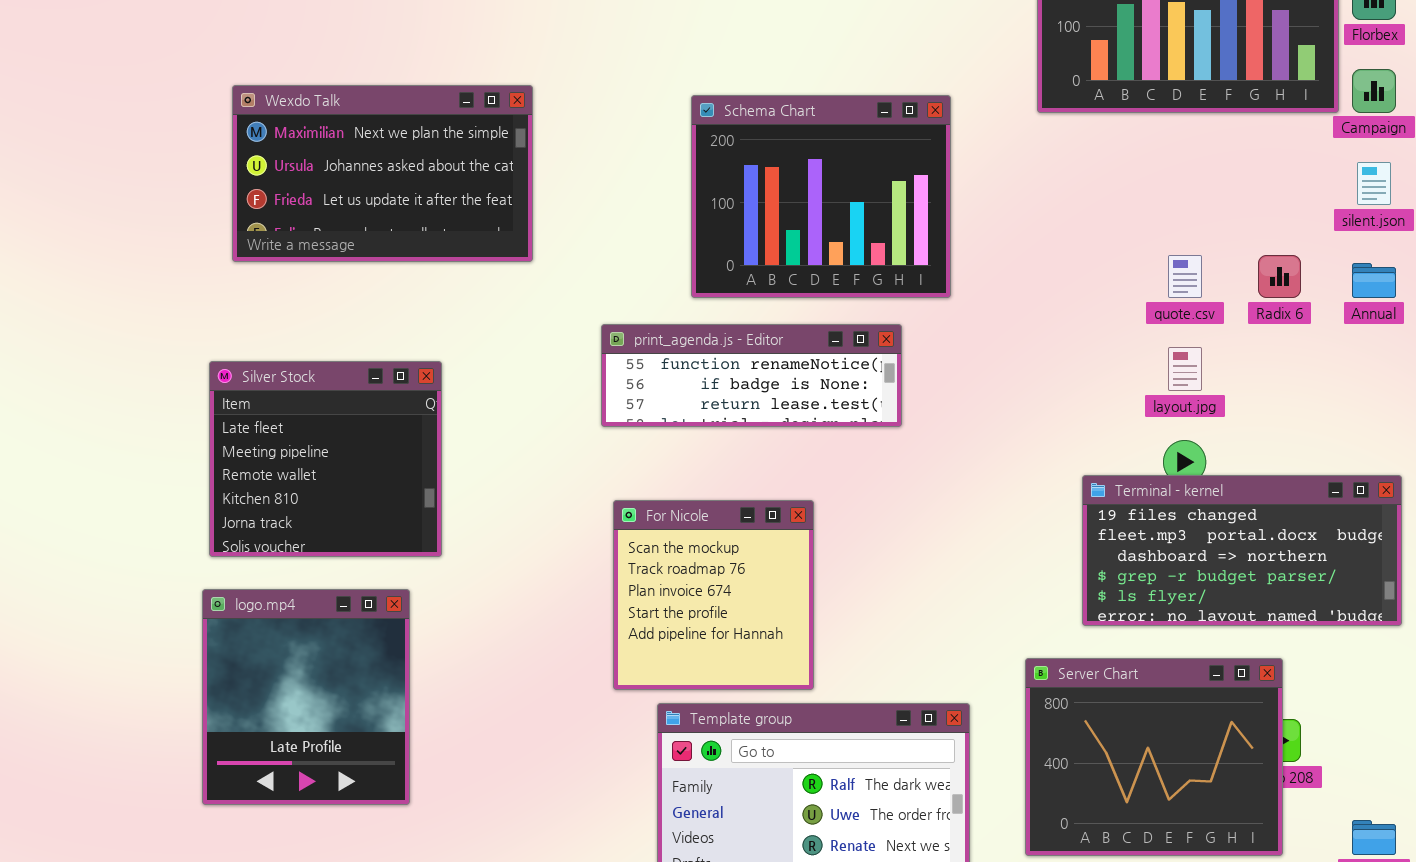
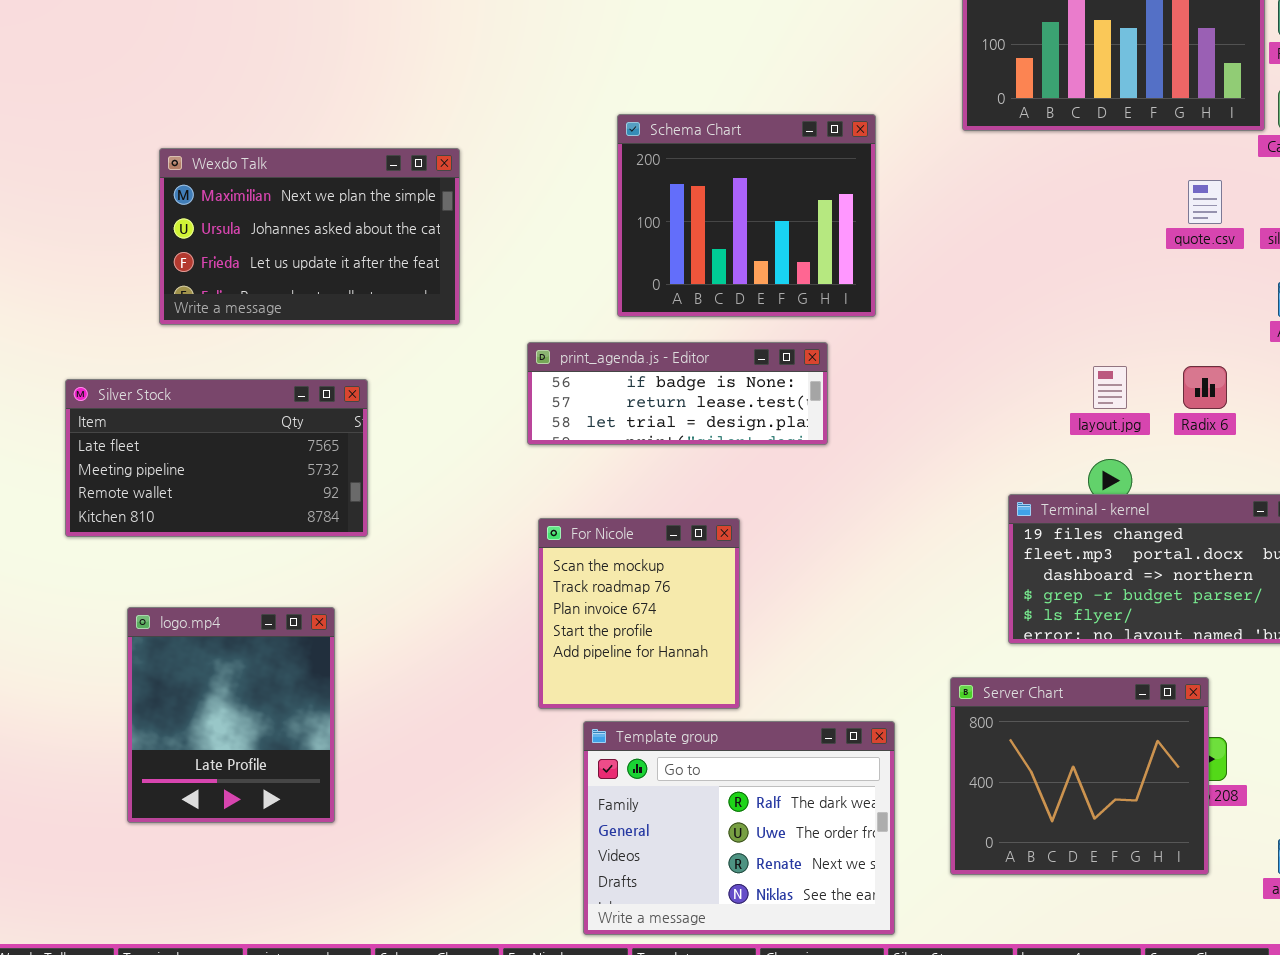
Wexdo Talk: [232,85,533,262] -> [159,148,460,325], moved
quote.csv: [1168,255,1202,298] -> [1188,180,1222,224], moved
Radix 6: [1258,255,1301,298] -> [1183,366,1227,409], moved
print_agenda.js - Editor: [601,324,902,427] -> [527,342,828,445], scrolled down 1 row
Silver Stock: [209,361,442,557] -> [65,379,368,537], resized

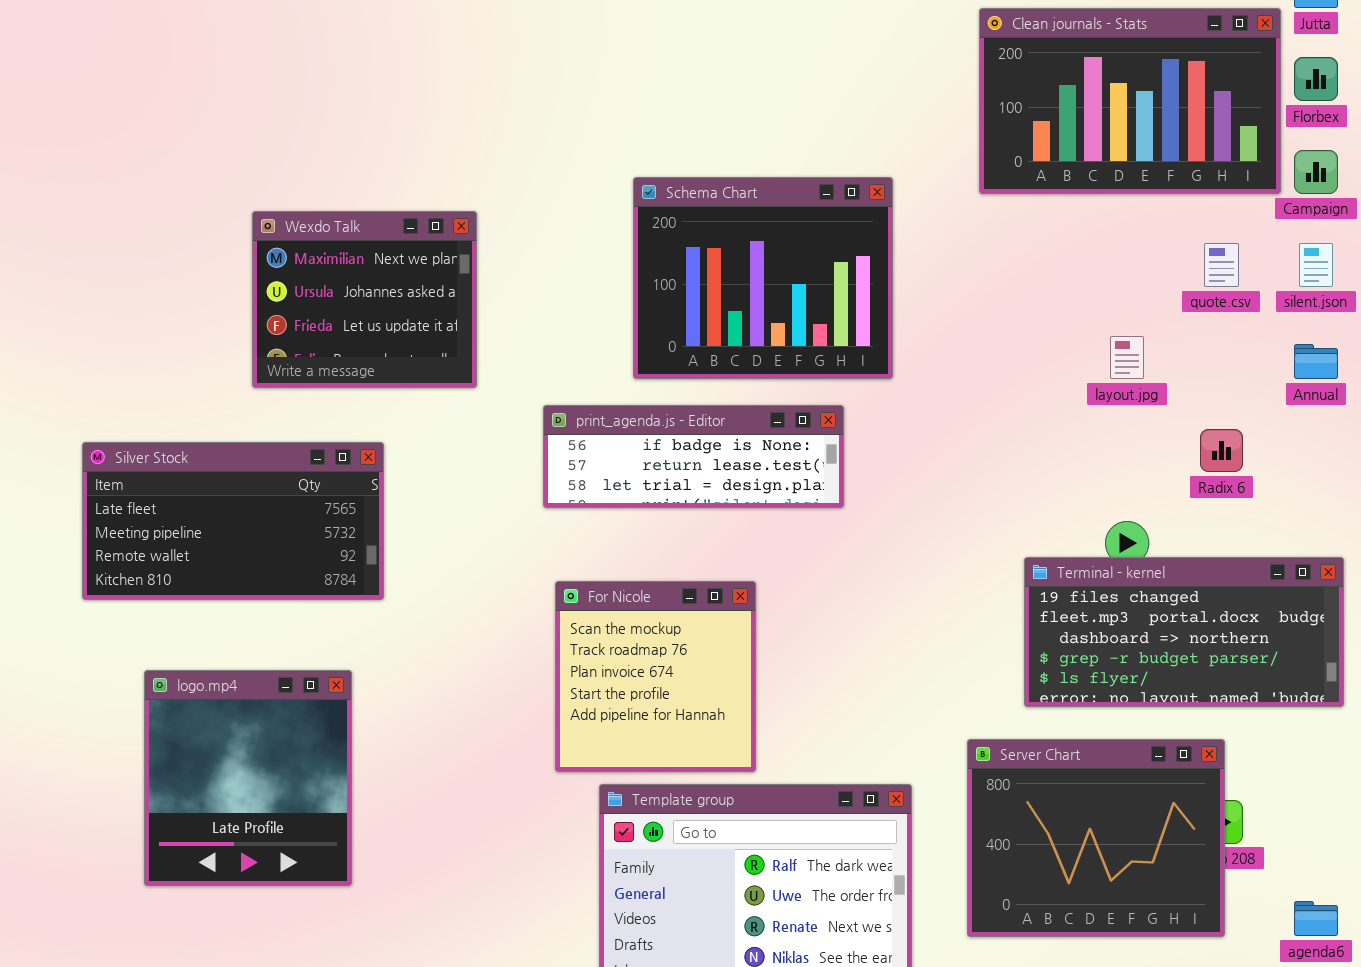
Wexdo Talk: [159,148,460,325] -> [252,211,477,388], resized
layout.jpg: [1093,366,1127,409] -> [1110,336,1144,379], moved

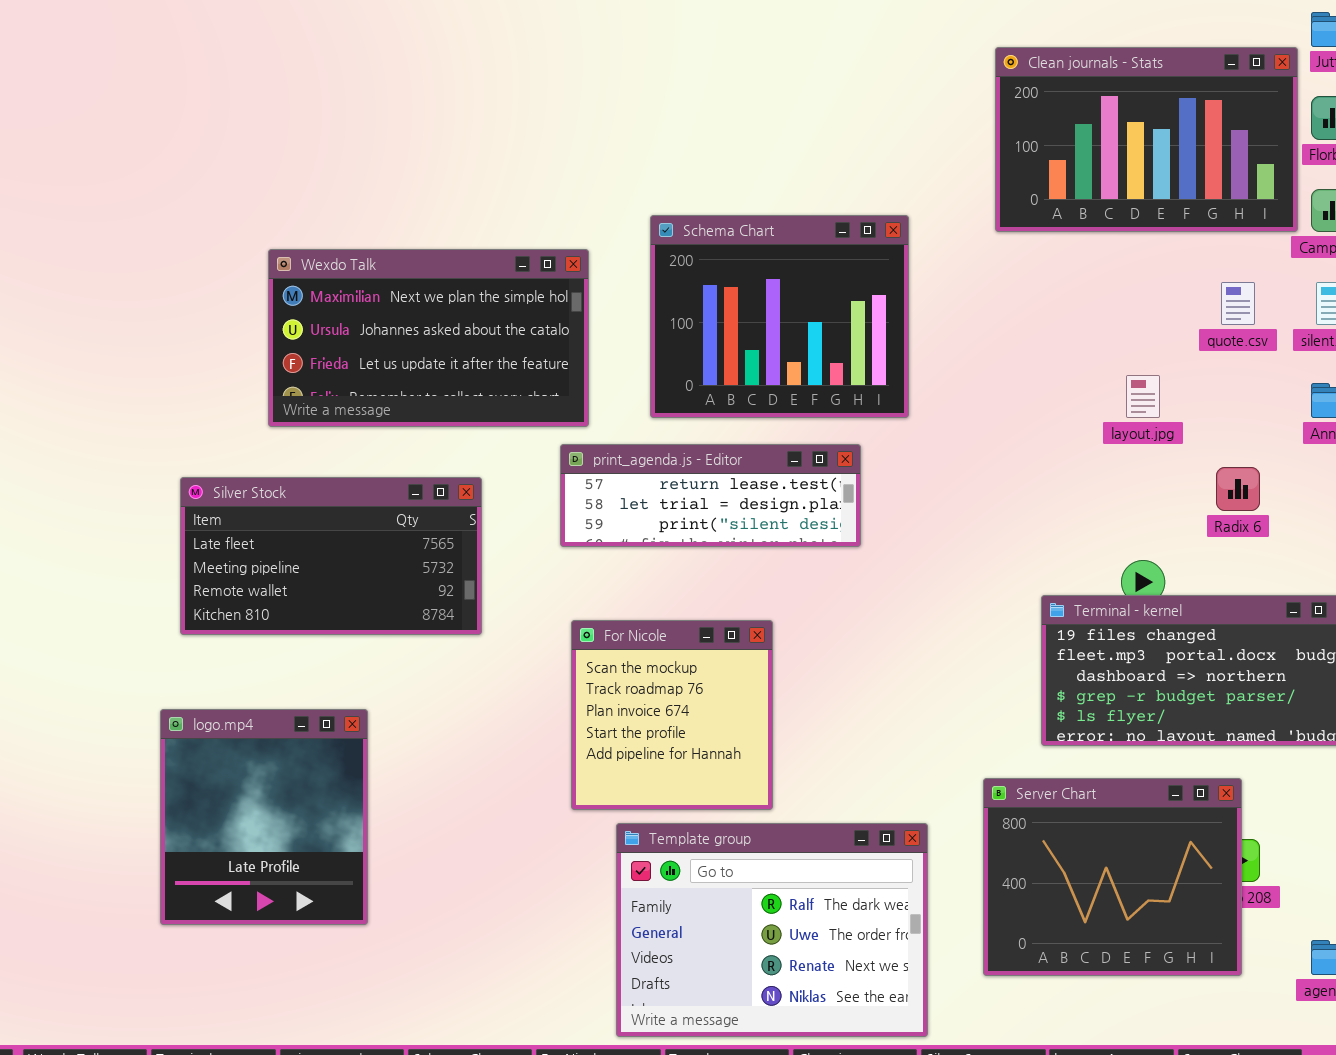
Wexdo Talk: [252,211,477,388] -> [268,249,589,427], resized
print_agenda.js - Editor: [543,405,844,508] -> [560,444,861,547], scrolled down 1 row
Silver Stock: [82,442,384,600] -> [180,477,482,635], moved

